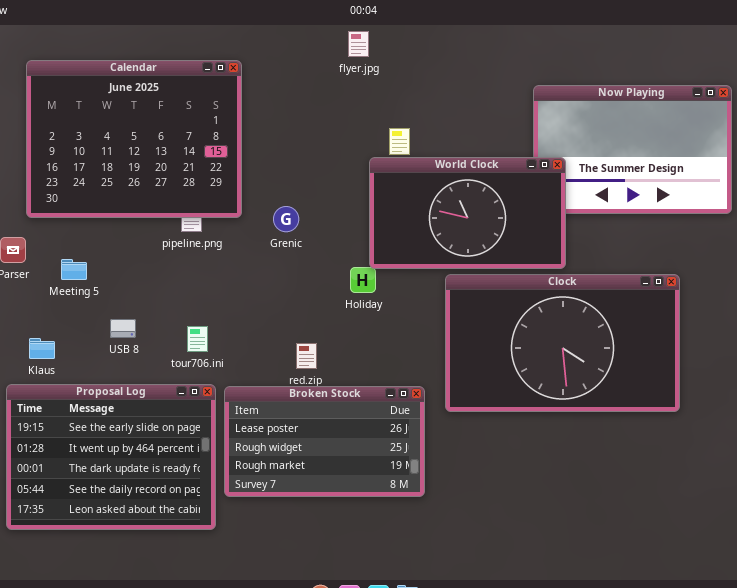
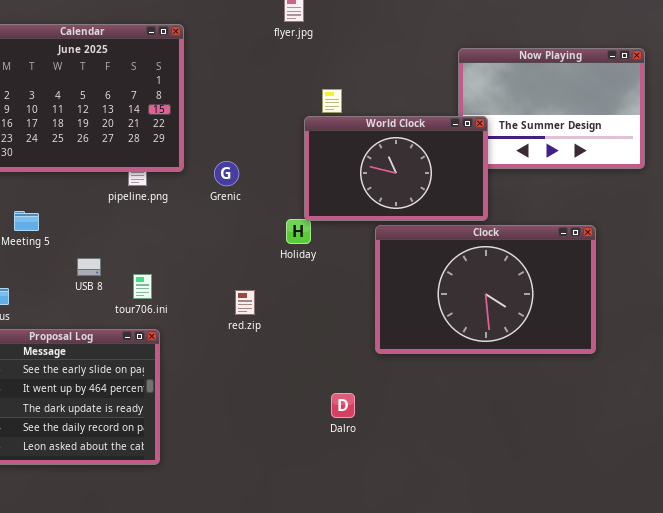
USB 8: [110,319,136,338] -> [77,258,101,276], moved
Broken Stock: [224,386,425,497] -> none, closed

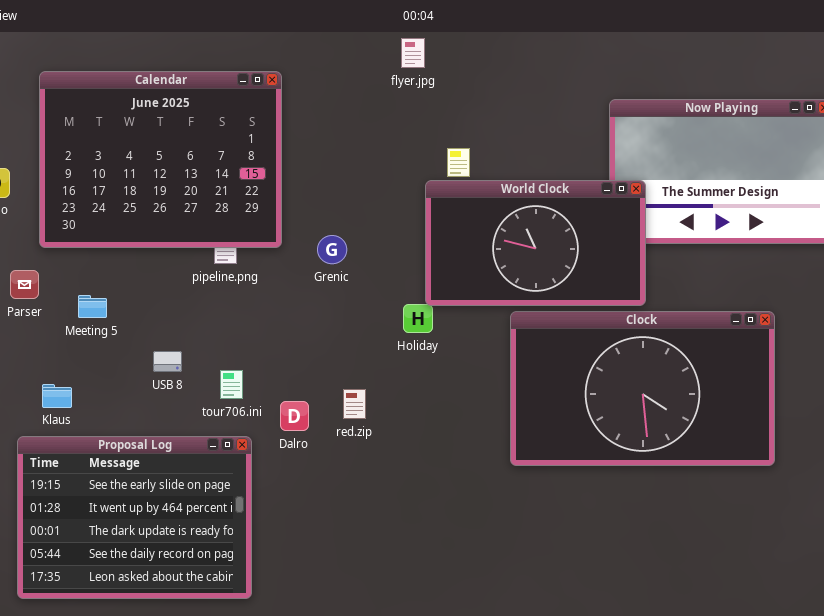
Dalro: [331,393,355,418] -> [280,401,309,431], moved

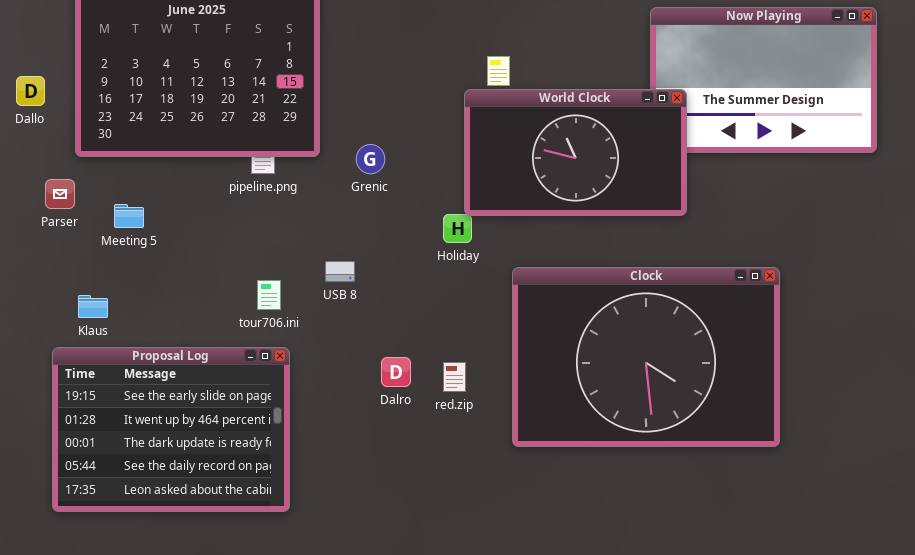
Clock: [510,311,775,466] -> [512,267,780,447], moved, resized
USB 8: [153,351,182,372] -> [325,261,355,282], moved
red.zip: [343,389,366,419] -> [443,362,466,392], moved
Dalro: [280,401,309,431] -> [381,357,411,387], moved

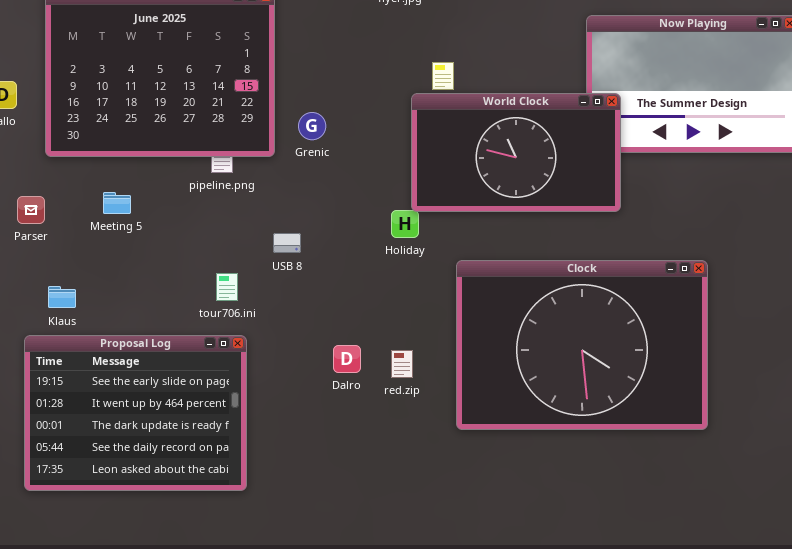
Grenic: [356,144,385,174] -> [298,112,326,140], moved
Parser: [45,179,75,209] -> [17,196,45,224], moved
Meeting 5: [114,204,144,228] -> [103,192,131,214], moved
USB 8: [325,261,355,282] -> [273,233,301,253], moved

